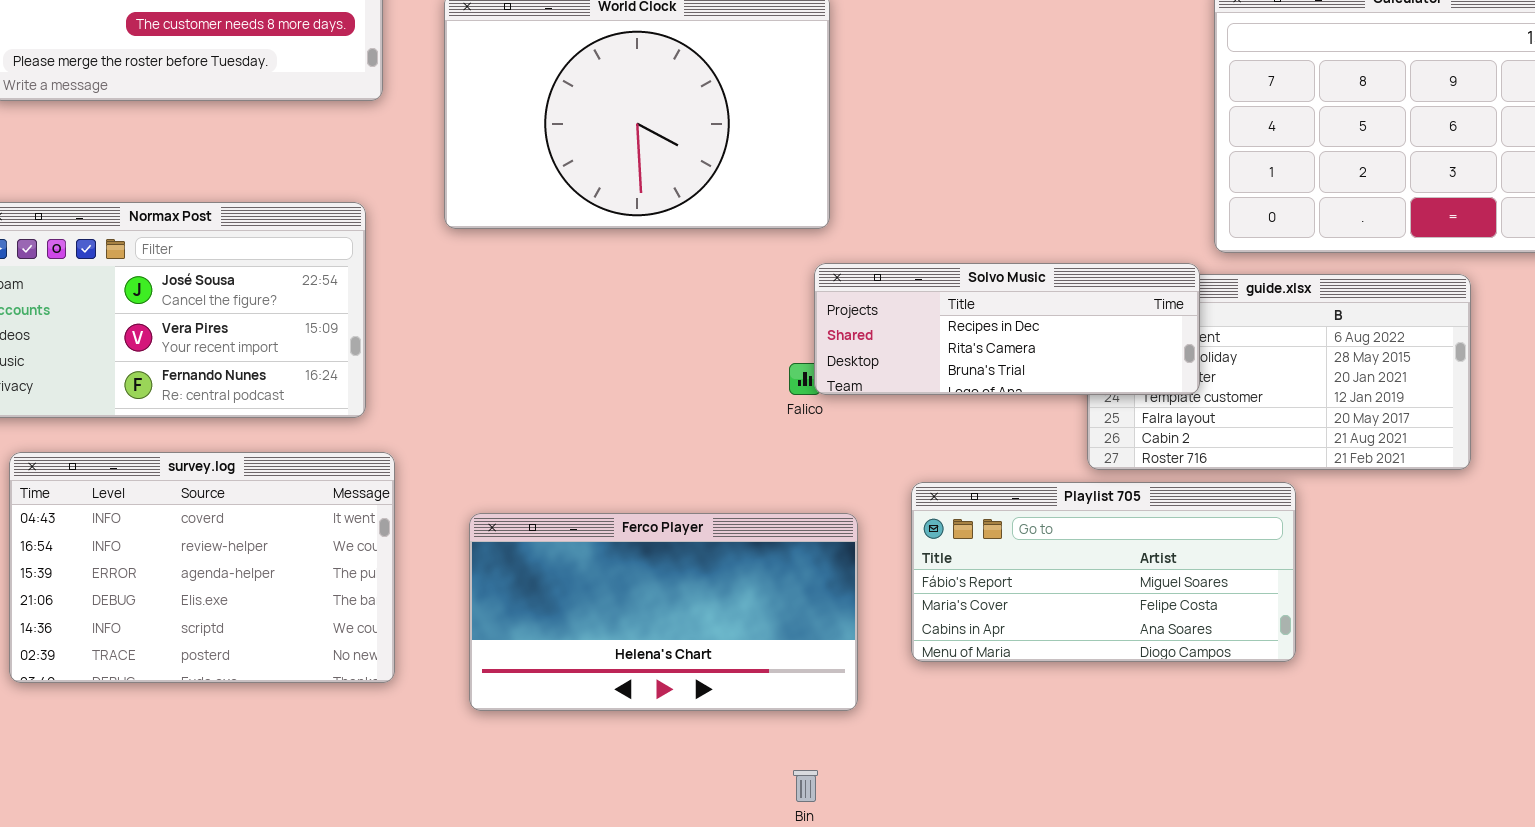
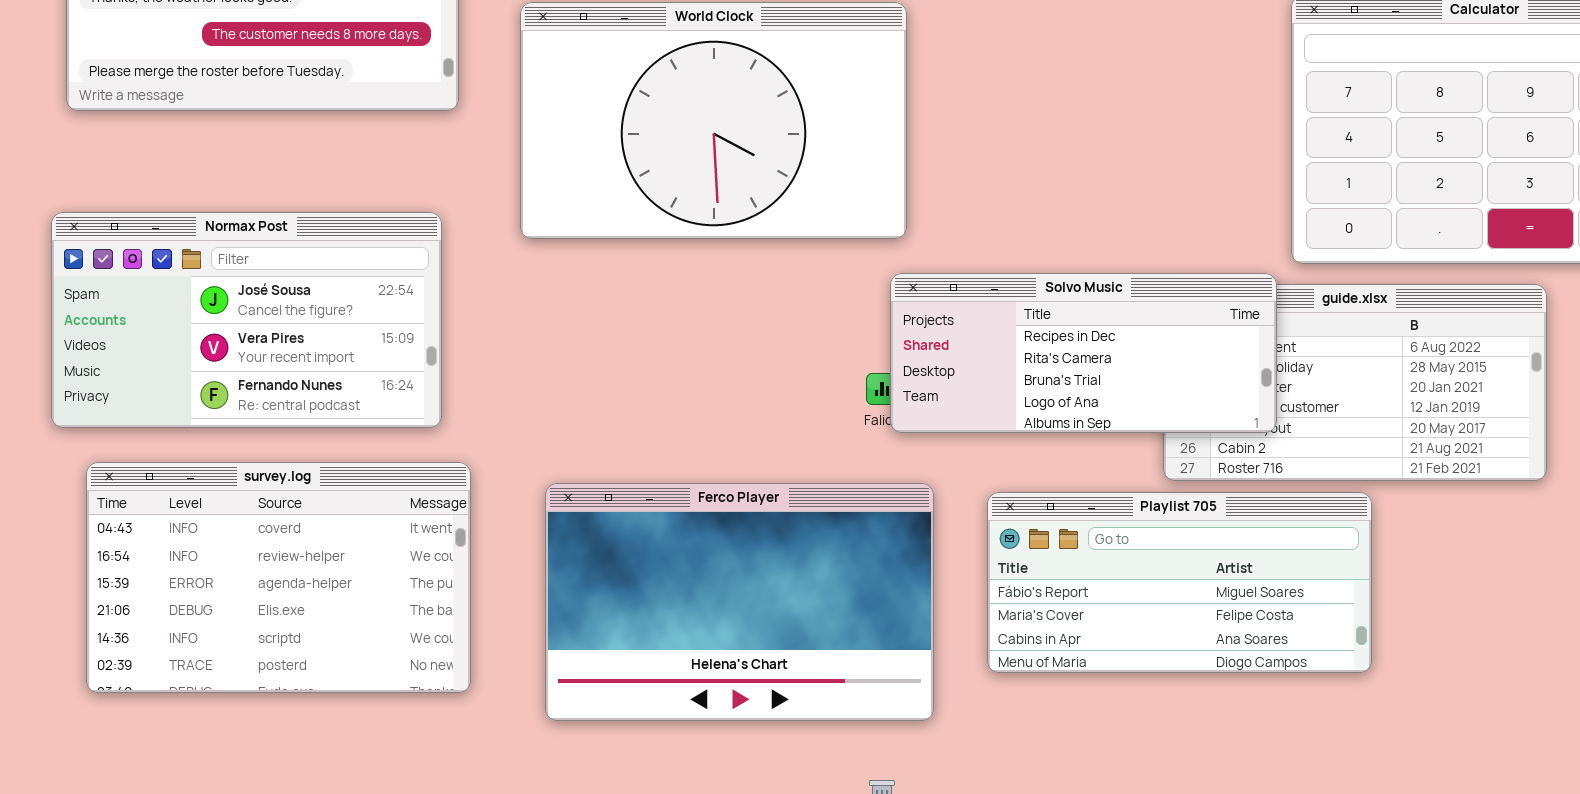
Solvo Music: [814,263,1200,395] -> [890,273,1277,433], resized
Ferco Player: [469,513,858,711] -> [545,483,934,721], resized

